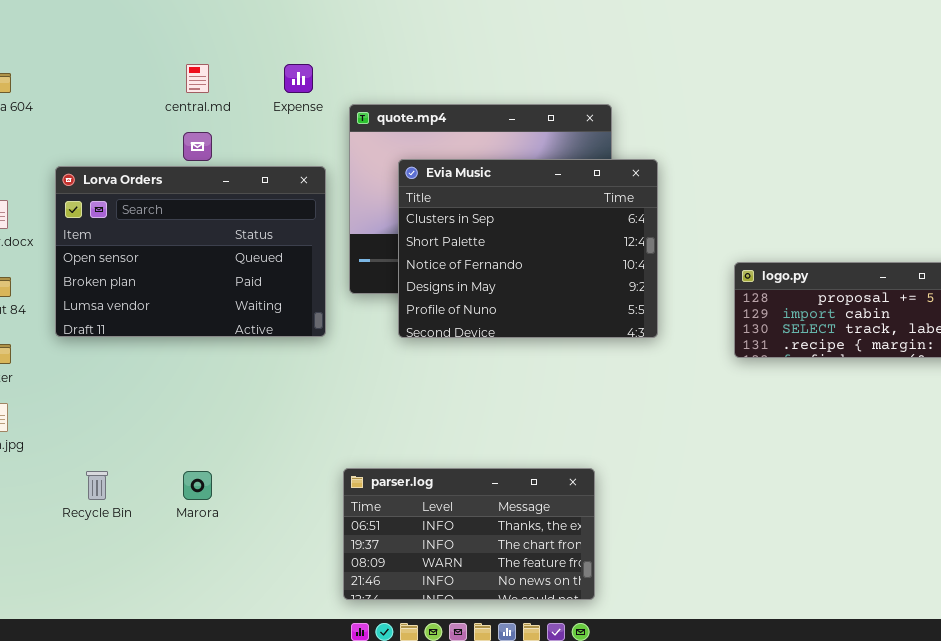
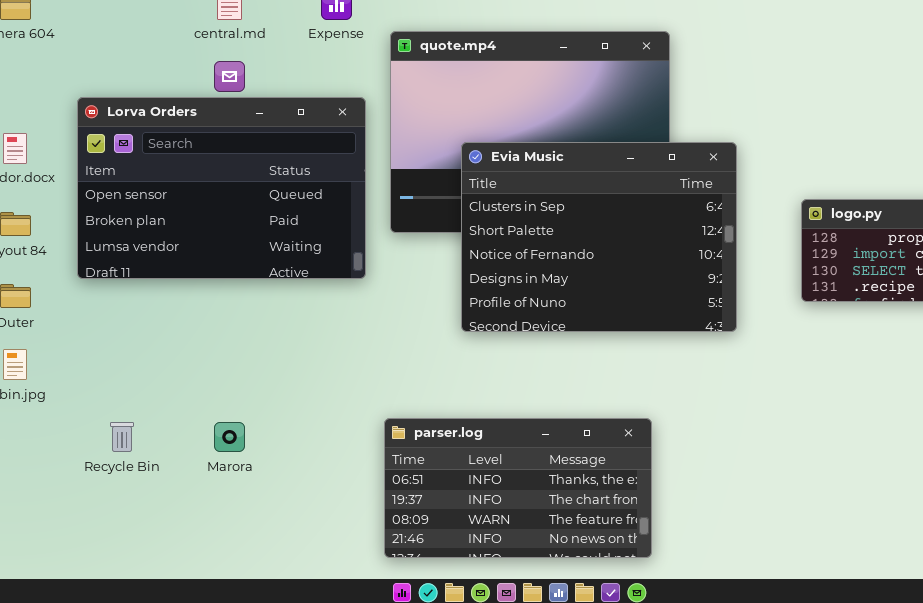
Evia Music: [398,159,658,338] -> [461,142,737,332], moved

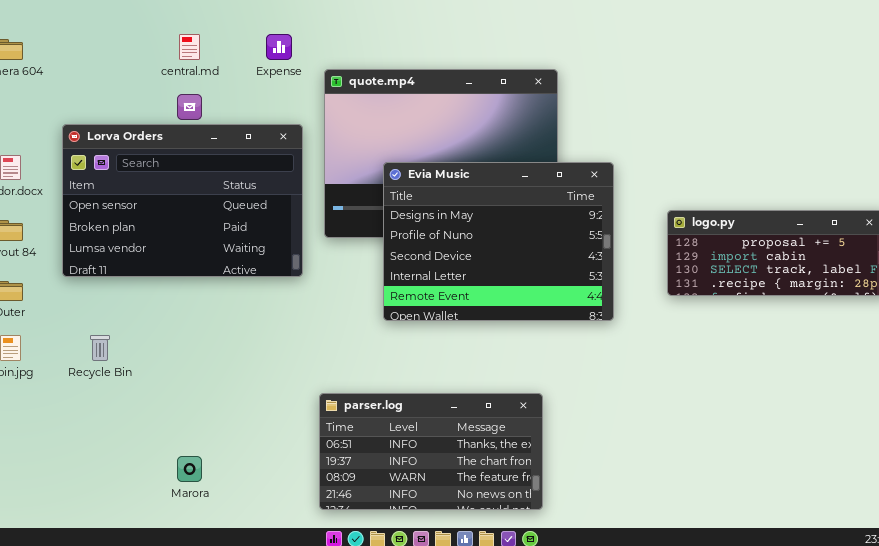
Evia Music: [461,142,737,332] -> [383,162,614,321], scrolled down 3 rows
Recycle Bin: [110,422,134,452] -> [90,335,110,361], moved
Marora: [214,422,245,452] -> [177,456,202,482], moved

